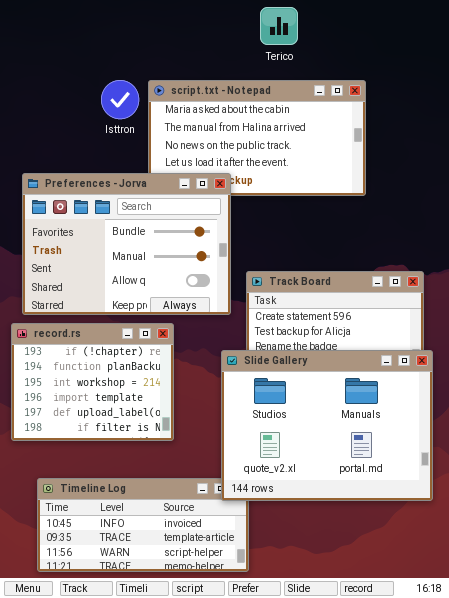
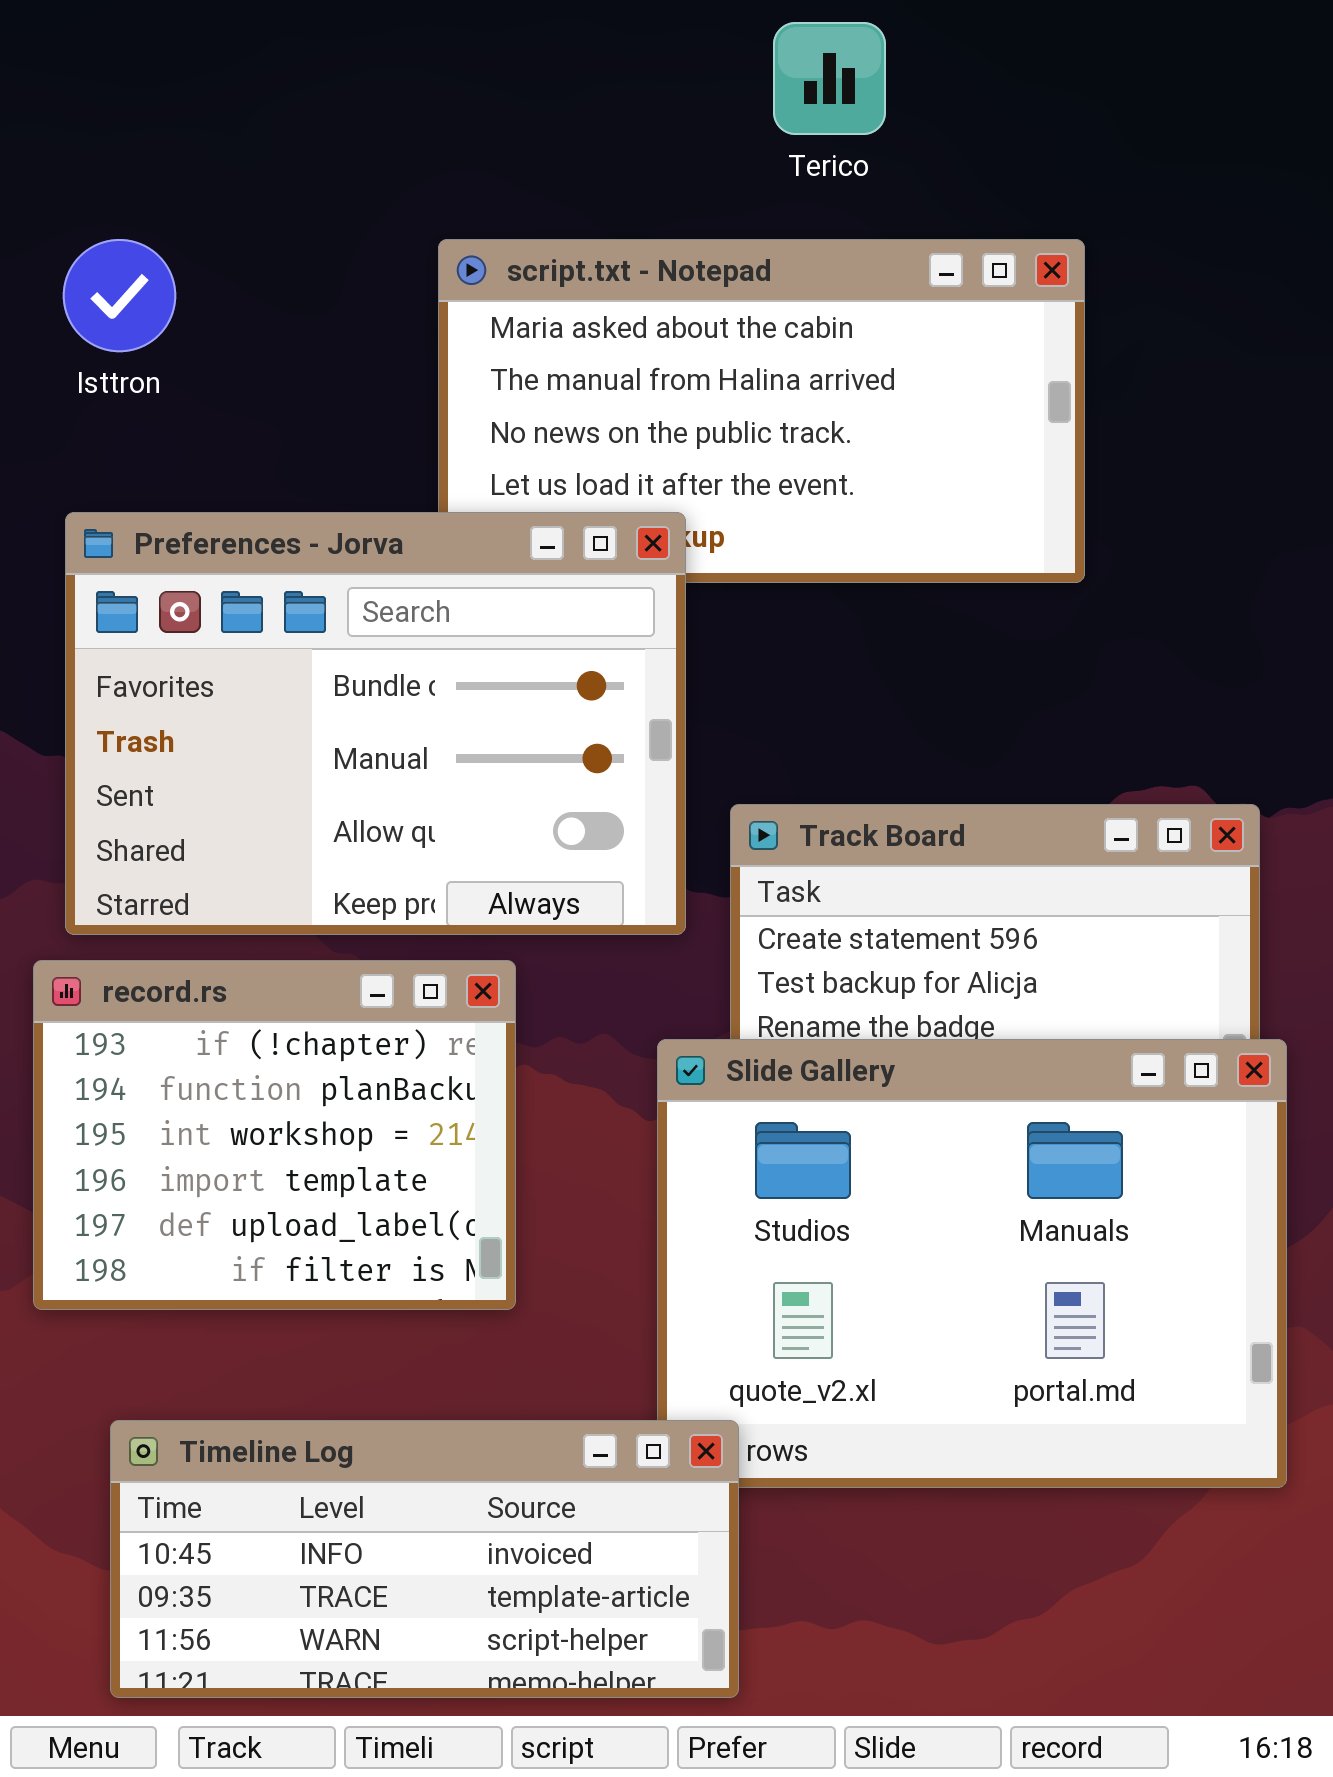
Isttron: [101,80,139,119] -> [63,239,176,352], moved
Timeline Log: [37,478,249,572] -> [110,1420,739,1698], raised

